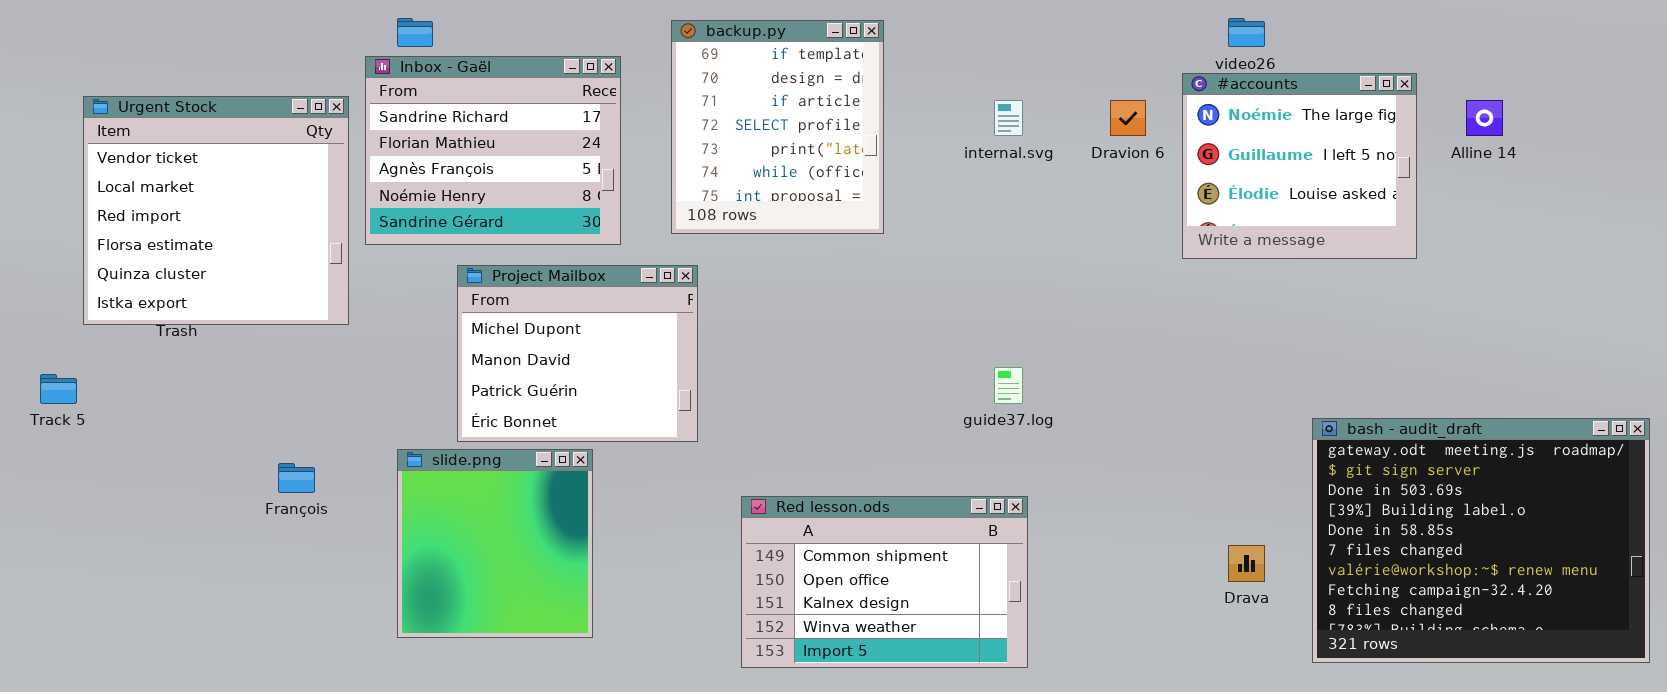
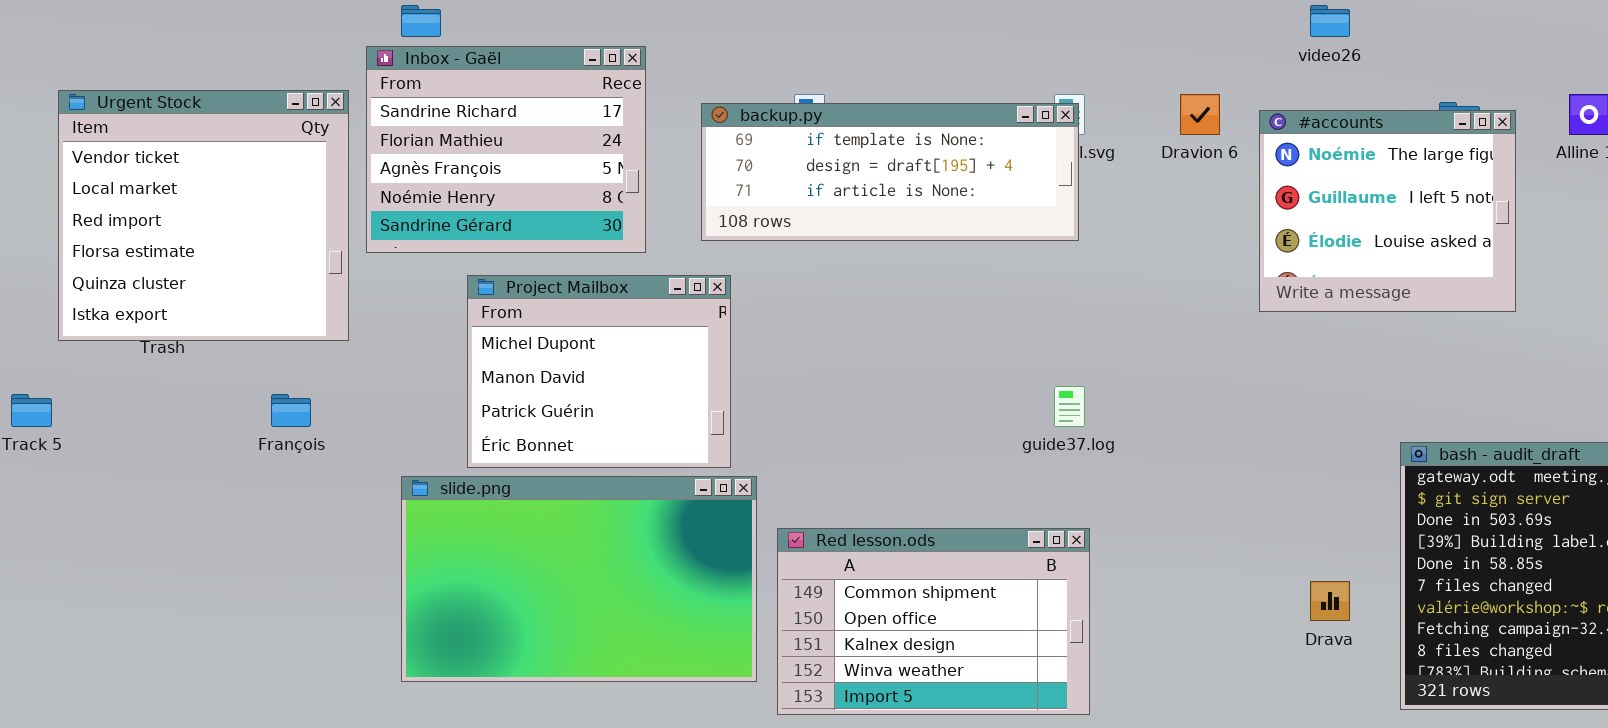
backup.py: [671,20,884,234] -> [701,103,1079,241], resized
#accounts: [1182,73,1417,259] -> [1259,110,1516,312], moved
slide.png: [397,449,593,638] -> [401,476,757,682], resized
François: [278,463,315,493] -> [271,394,311,427], moved

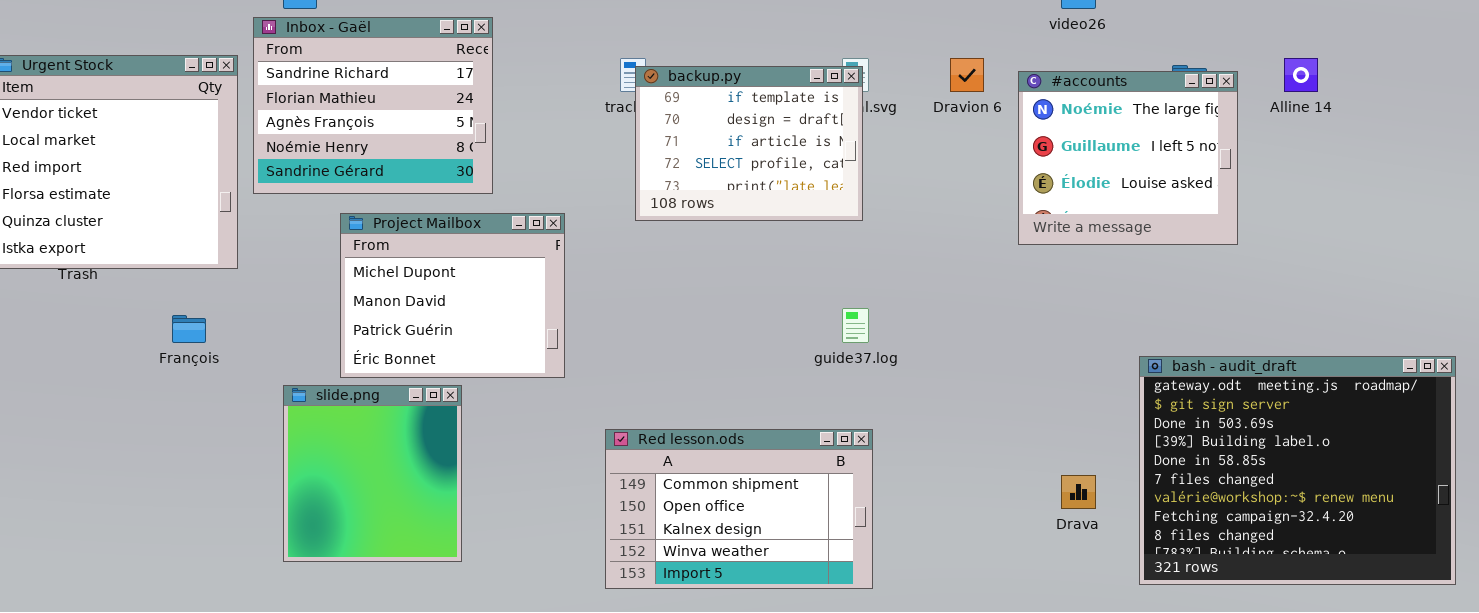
backup.py: [701,103,1079,241] -> [635,66,863,221], resized
slide.png: [401,476,757,682] -> [283,385,462,562], resized

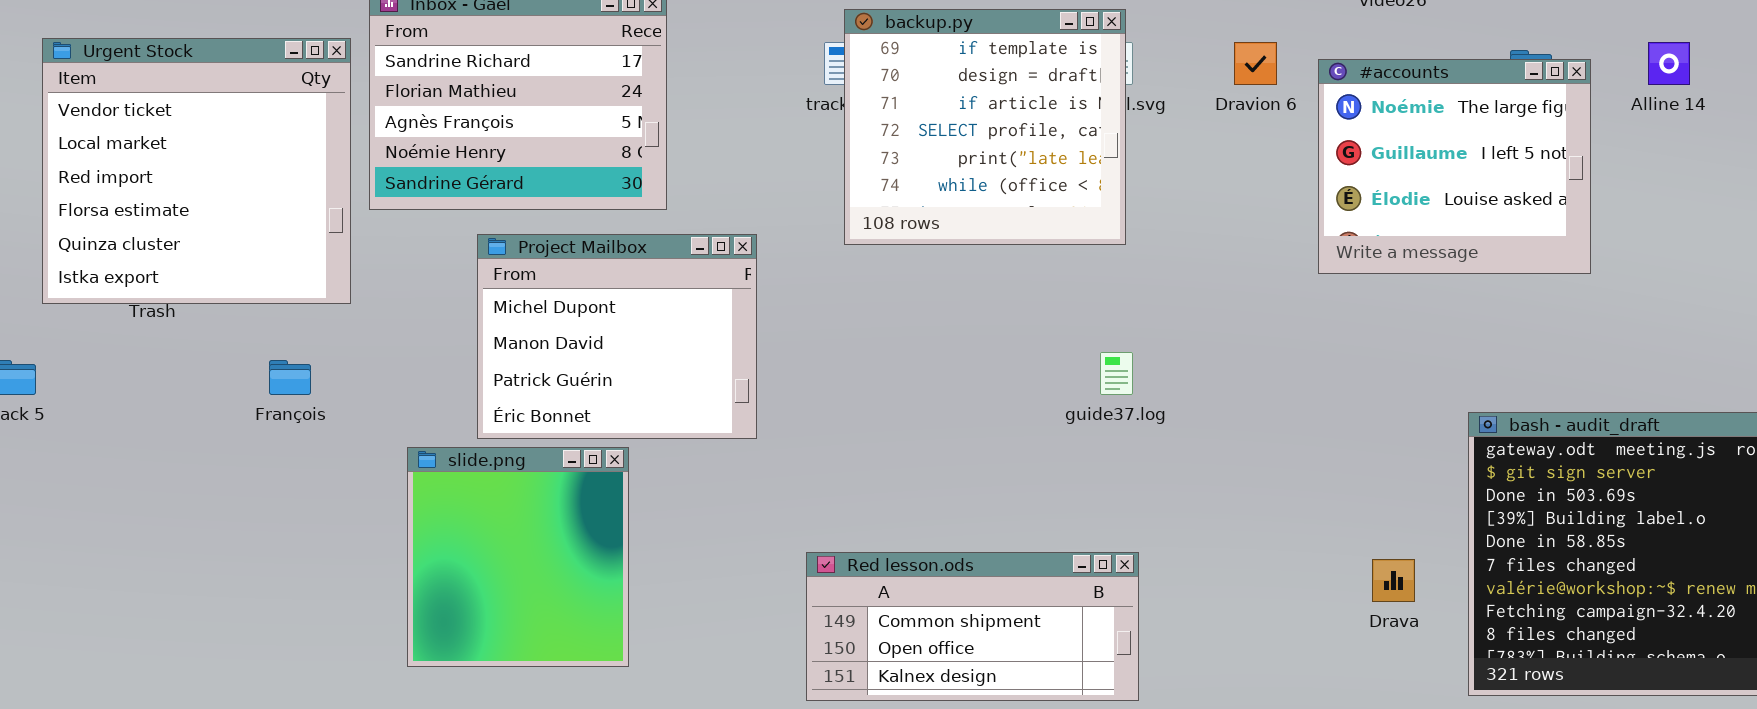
backup.py: [635,66,863,221] -> [844,9,1126,245], resized
Red lesson.ods: [605,429,873,589] -> [806,552,1139,701], resized

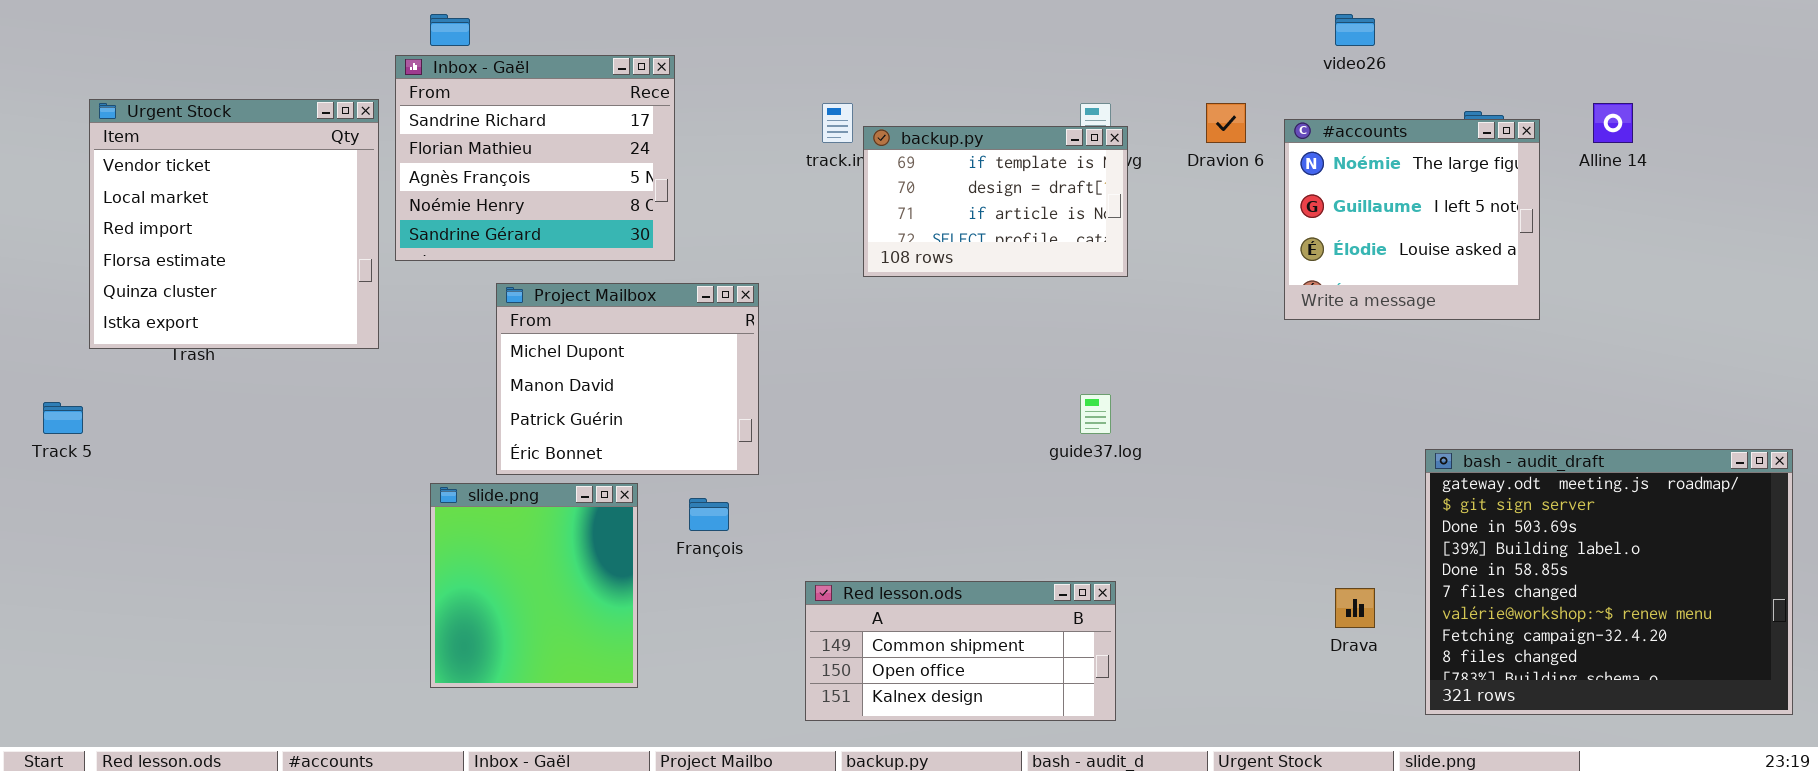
backup.py: [844,9,1126,245] -> [863,126,1128,277], moved, resized
François: [269,360,311,395] -> [689,498,729,531], moved

